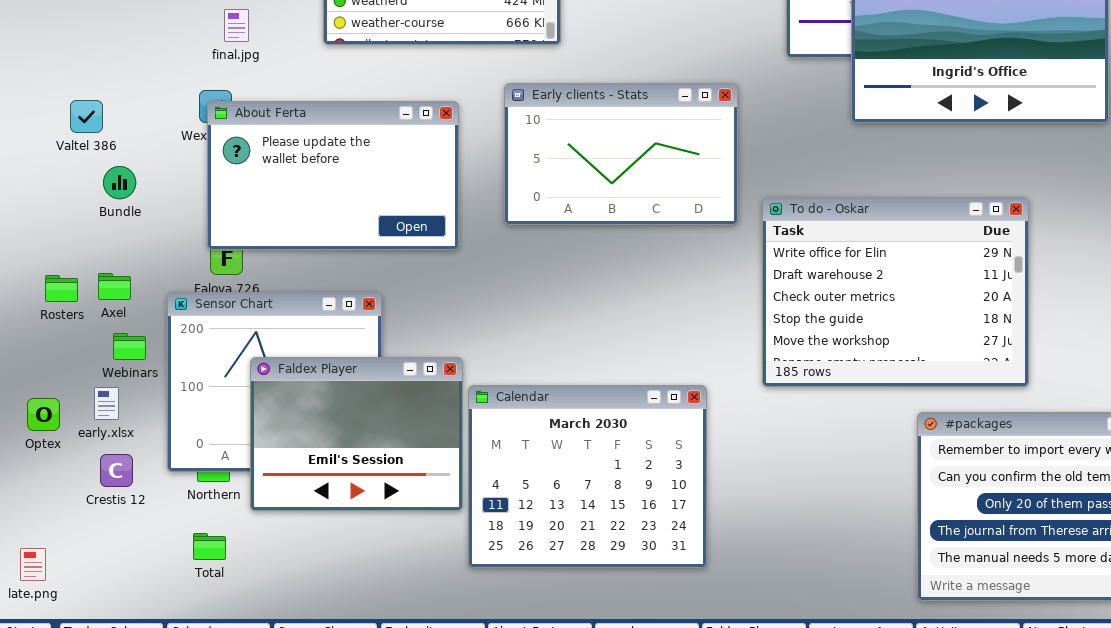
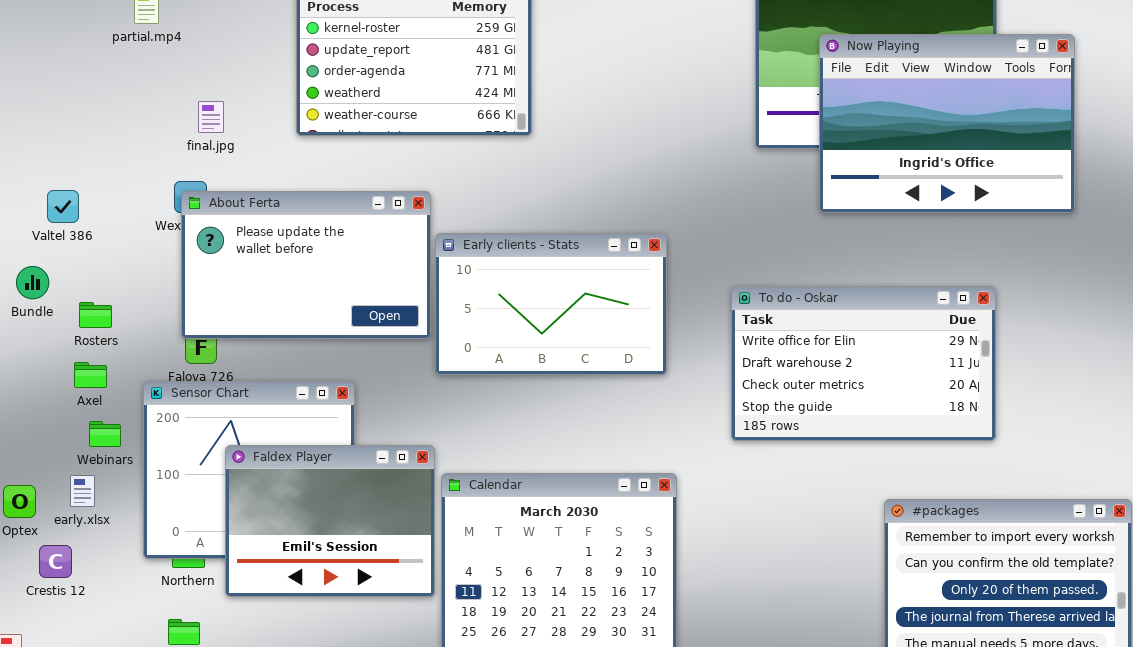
Early clients - Stats: [504,83,738,225] -> [435,233,667,375], moved
Bundle: [103,166,136,199] -> [16,266,49,299], moved
To do - Oskar: [762,197,1029,387] -> [731,286,996,441], resized
Rosters: [45,275,78,302] -> [79,302,112,328], moved
Crestis 12: [100,454,133,487] -> [39,545,72,578], moved

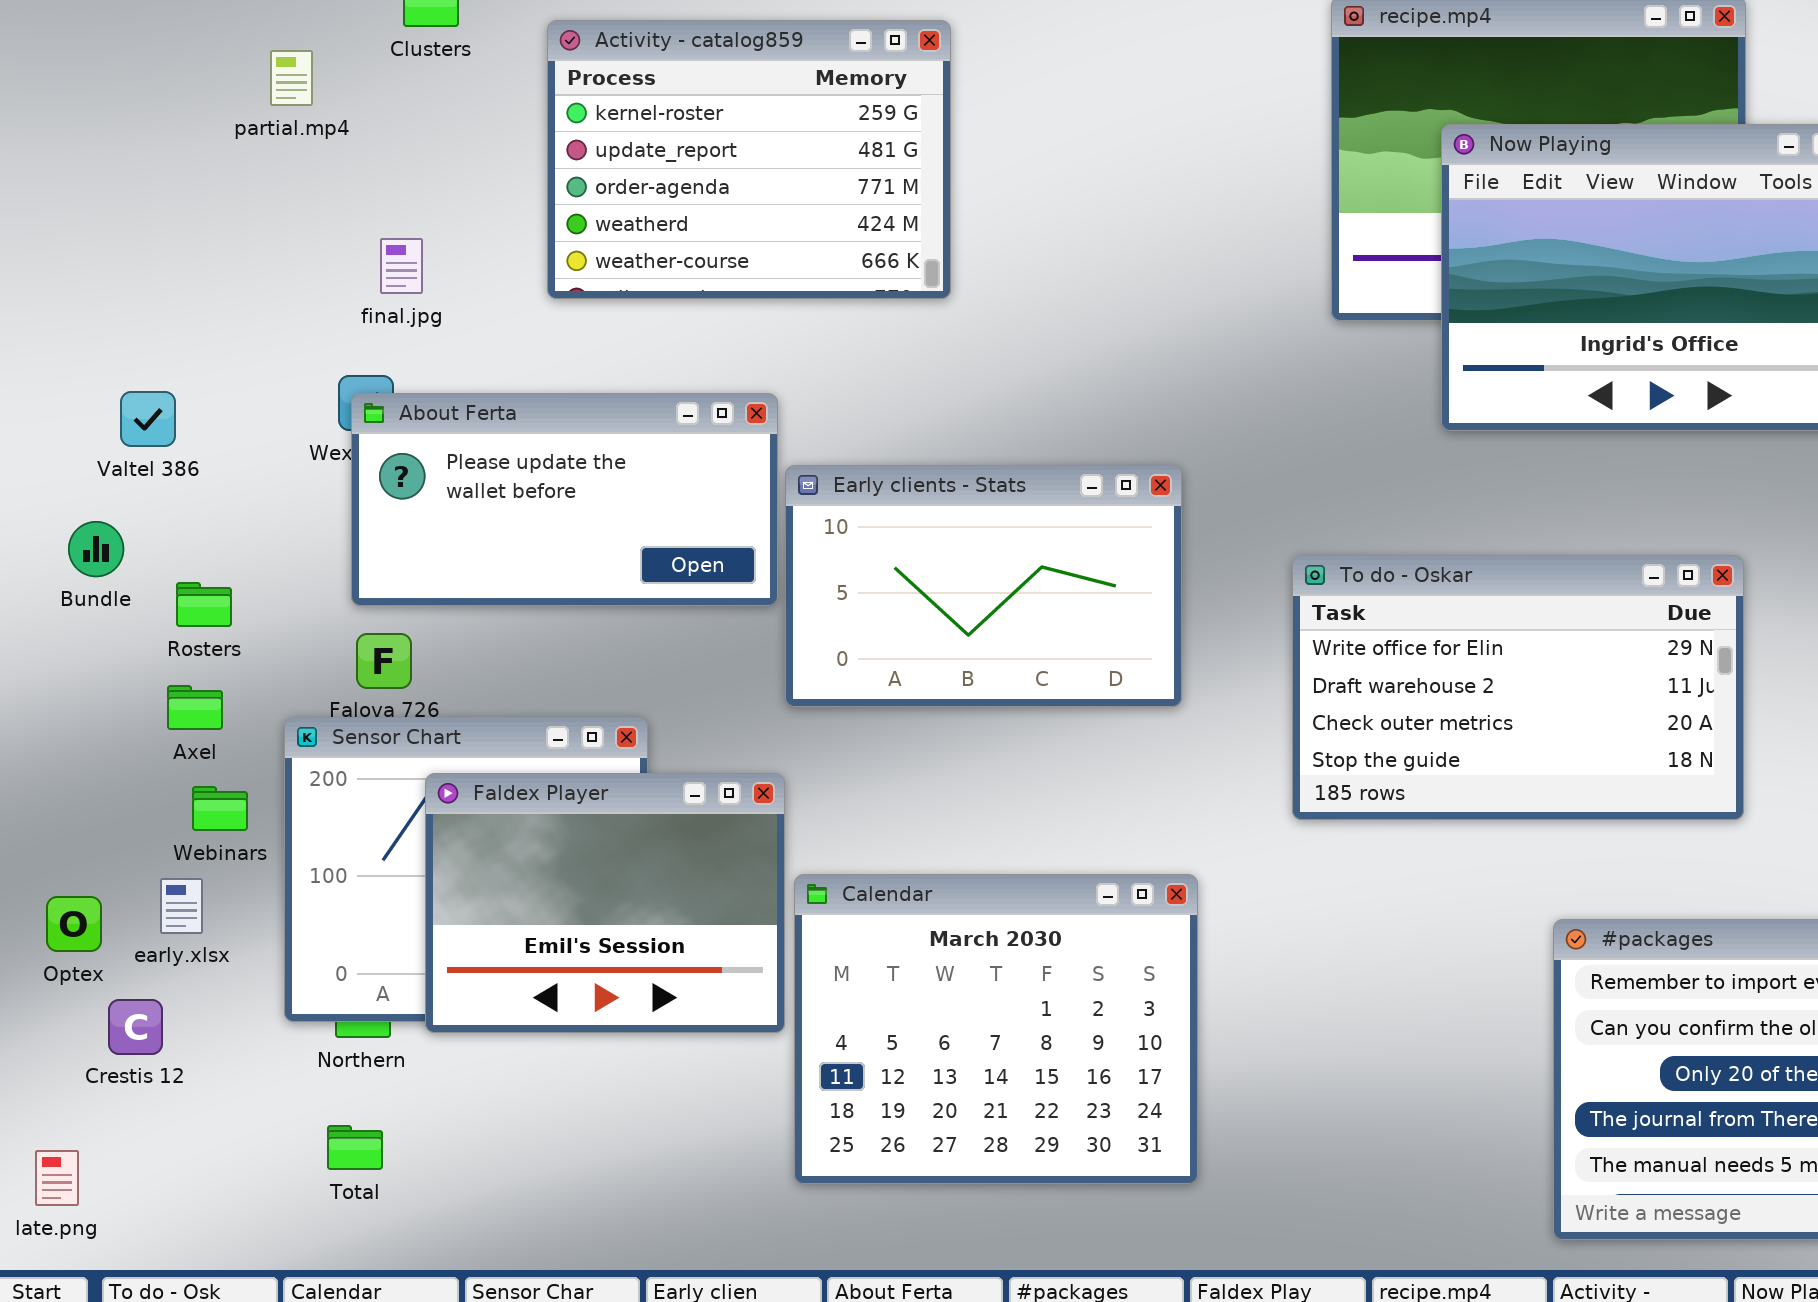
About Ferta: [181,191,431,339] -> [351,393,778,606], resized
Faldex Player: [225,445,435,597] -> [425,773,785,1033], moved

